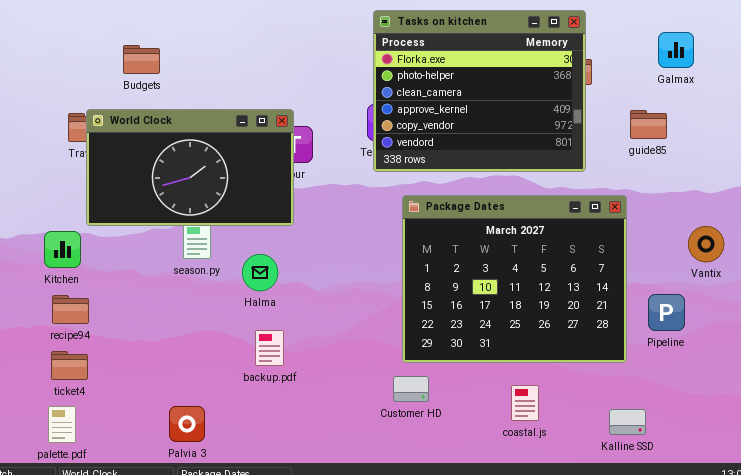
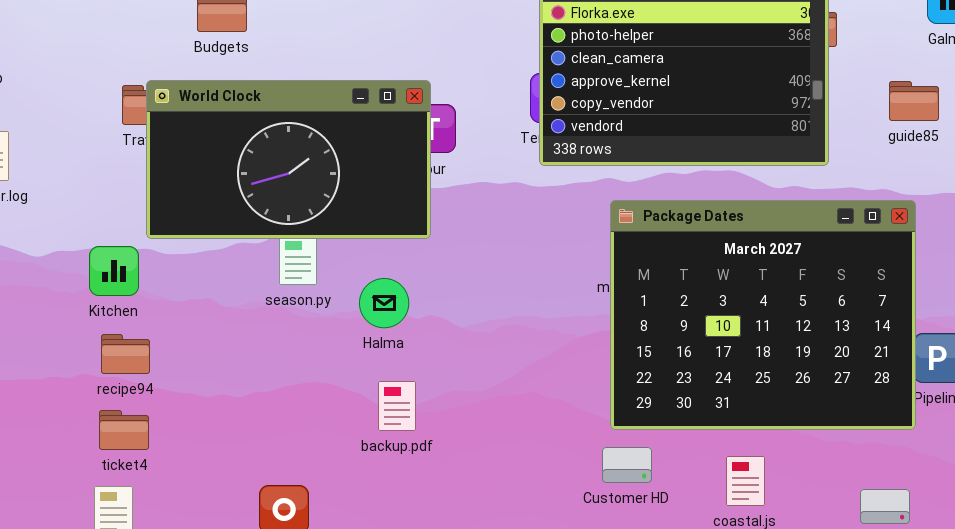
Package Dates: [402,195,627,363] -> [610,200,916,430], moved
Customer HD: [393,376,429,402] -> [602,447,652,483], moved

